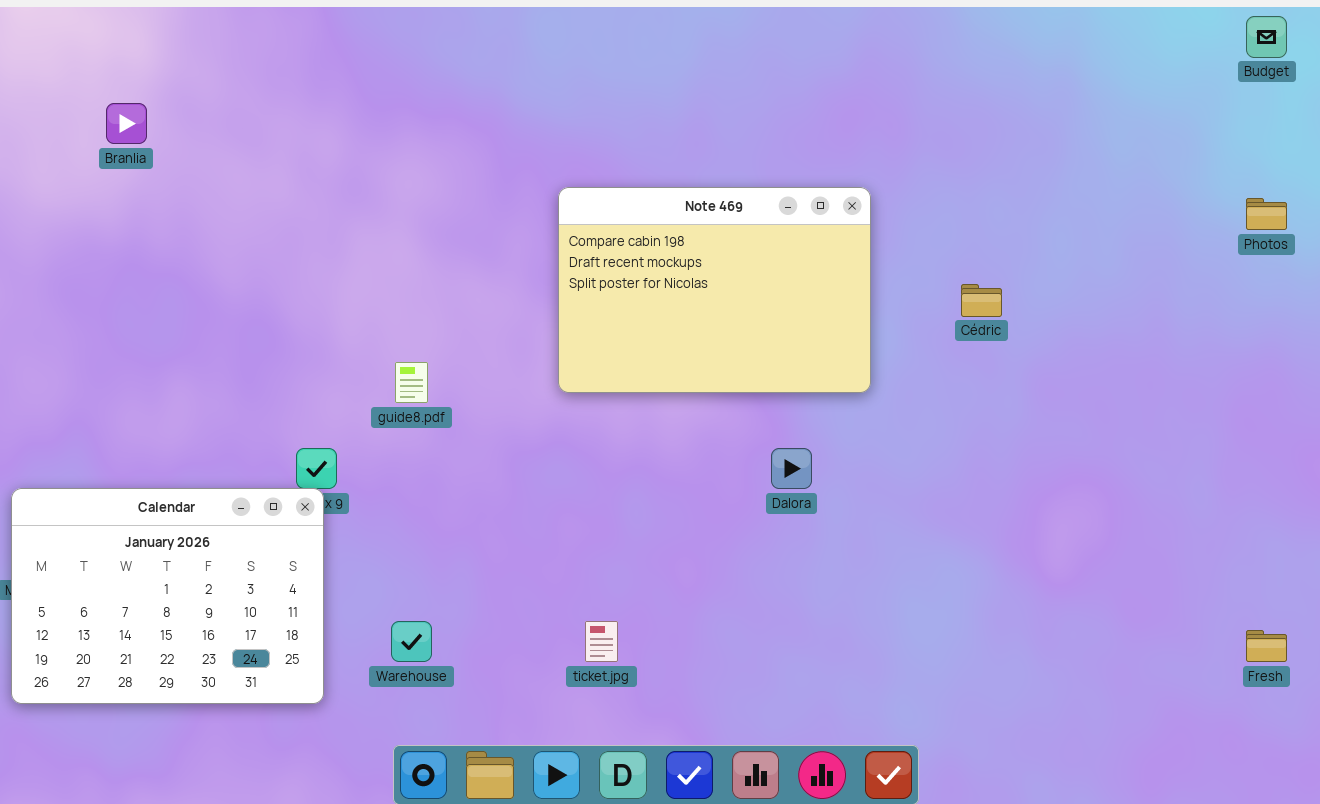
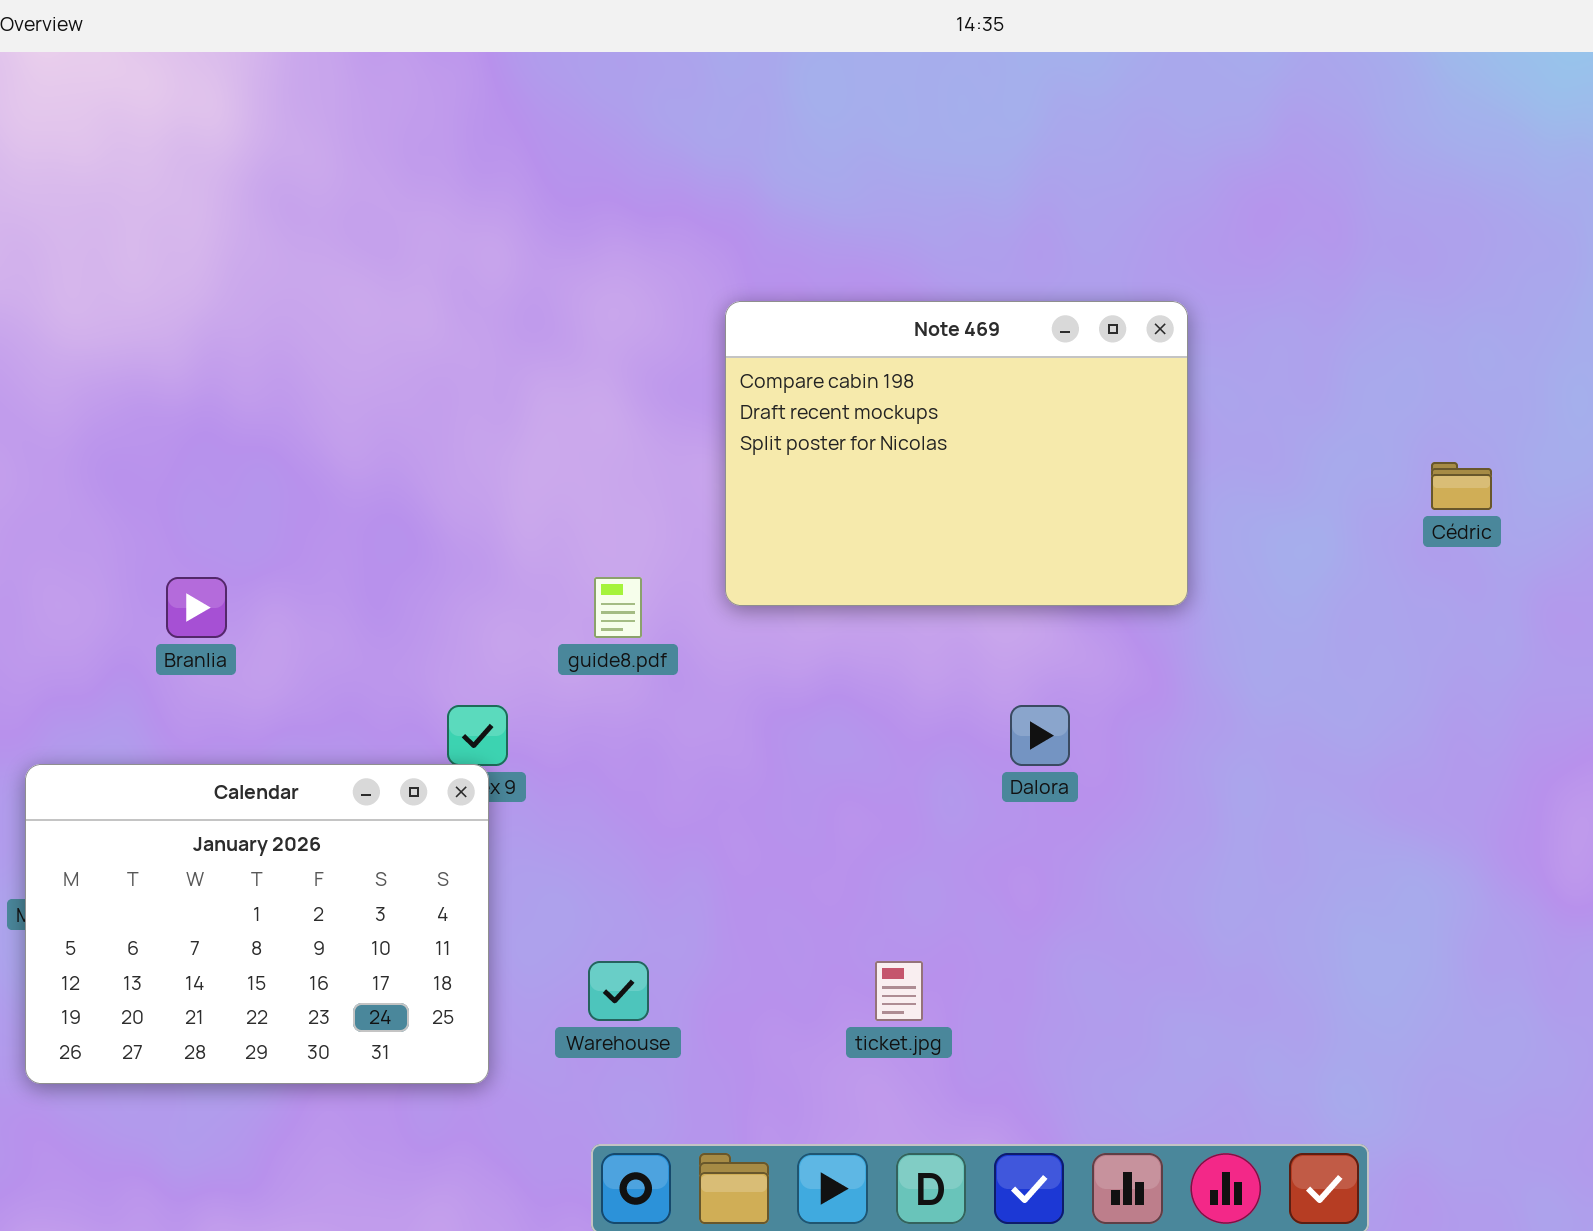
Branlia: [106,103,147,144] -> [166,577,227,638], moved
Note 469: [558,187,871,393] -> [725,301,1188,606], moved
Dalora: [771,448,812,489] -> [1010,705,1070,766], moved

